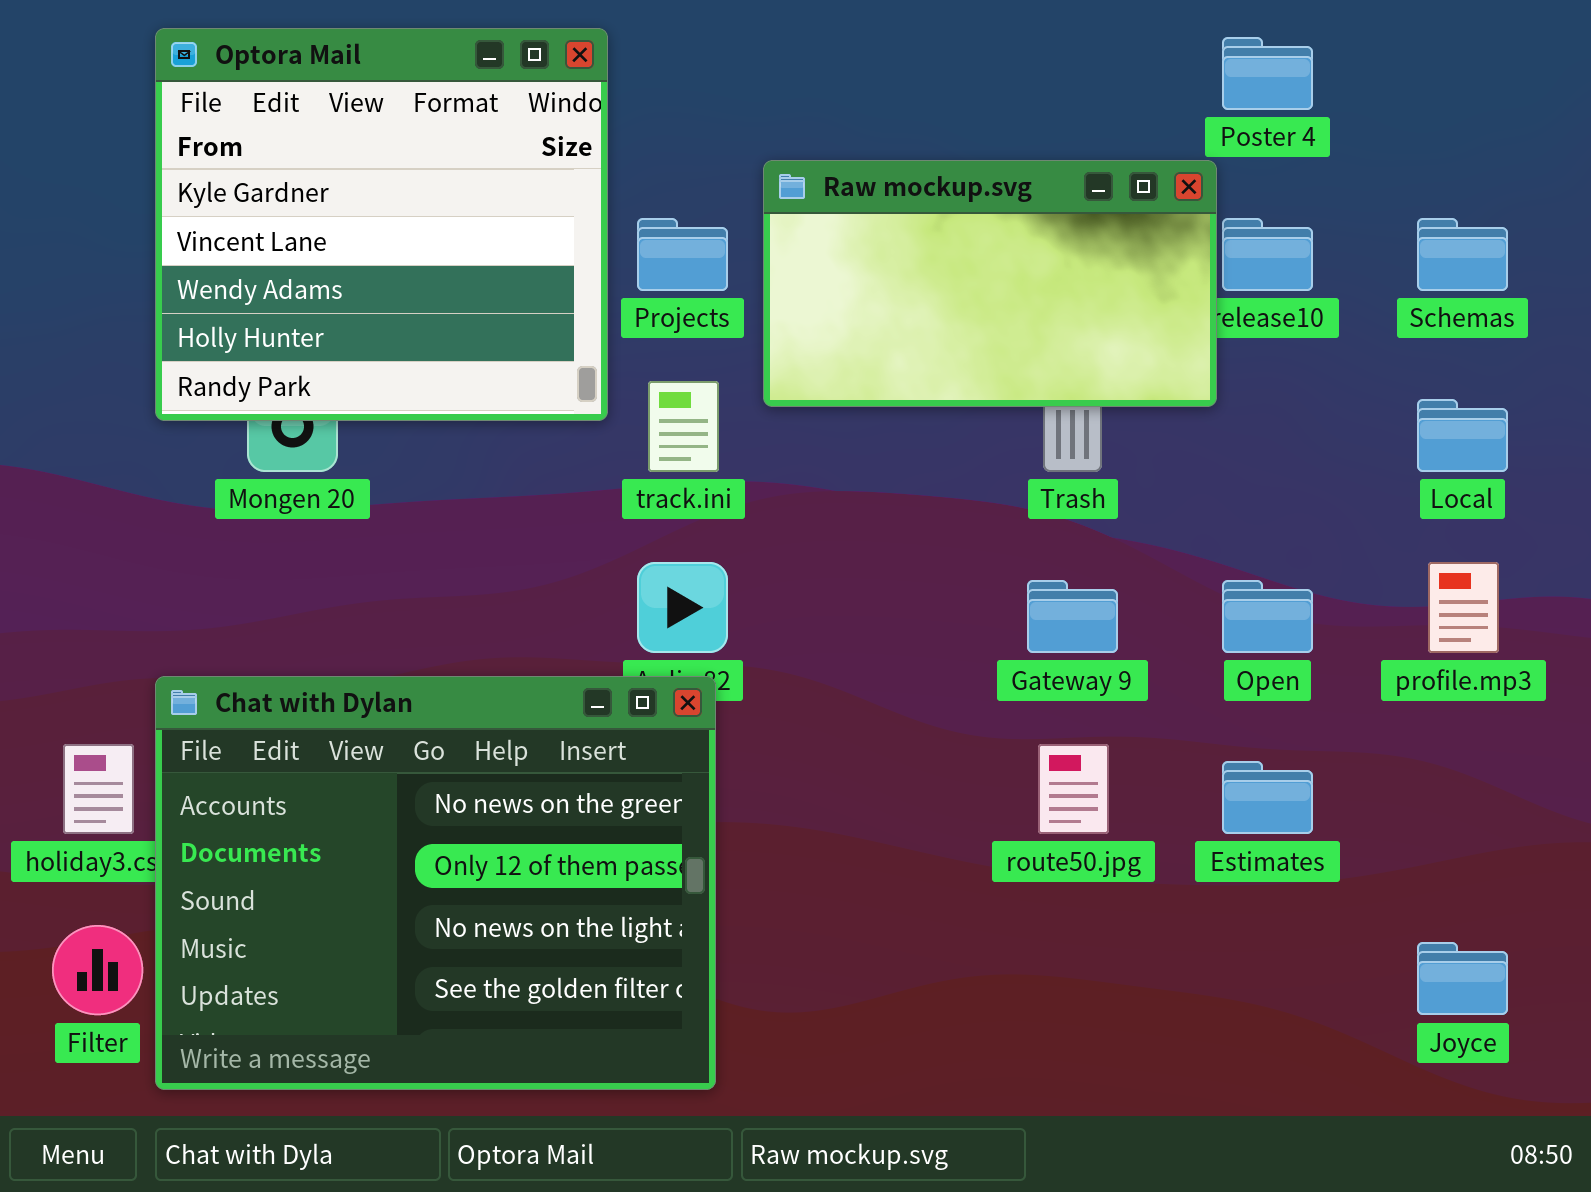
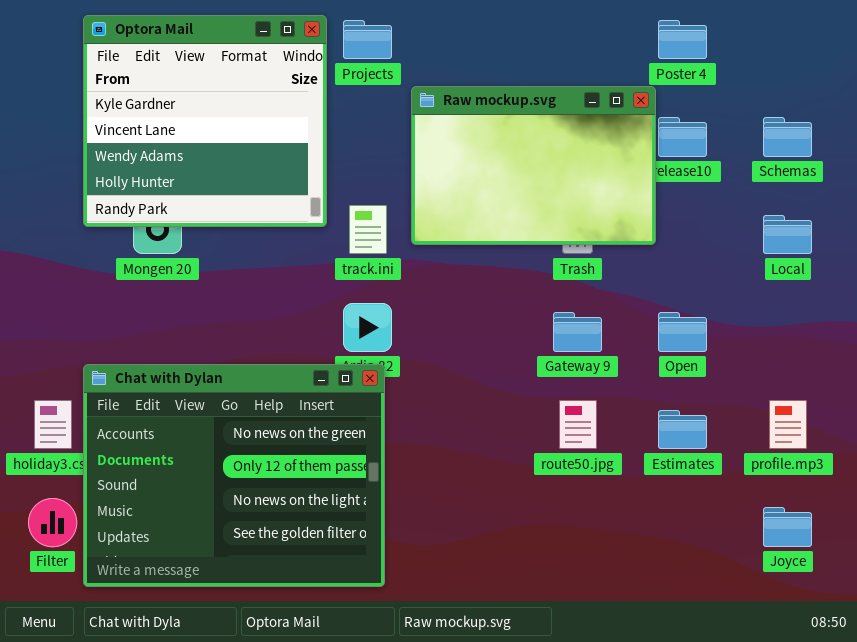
Raw mockup.svg: [763,160,1217,407] -> [411,86,656,245], resized
Projects: [637,218,728,291] -> [343,20,392,59], moved
profile.mp3: [1428,562,1499,653] -> [769,400,807,449], moved

